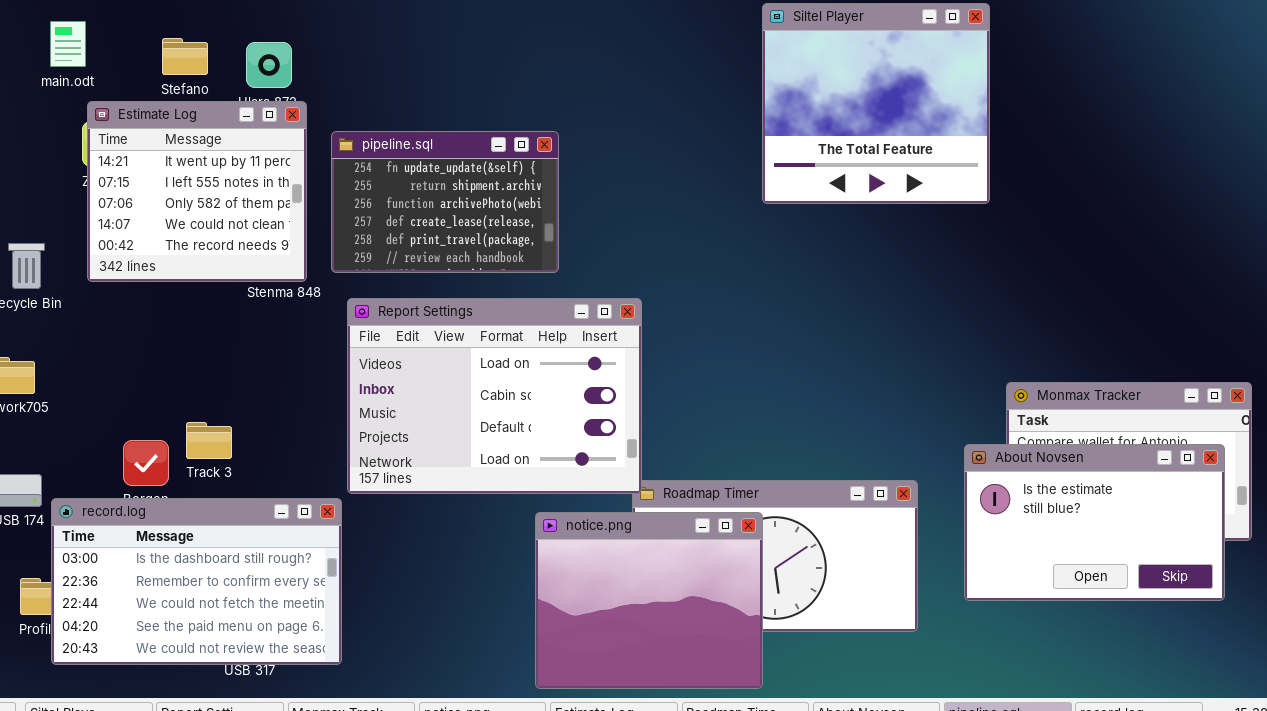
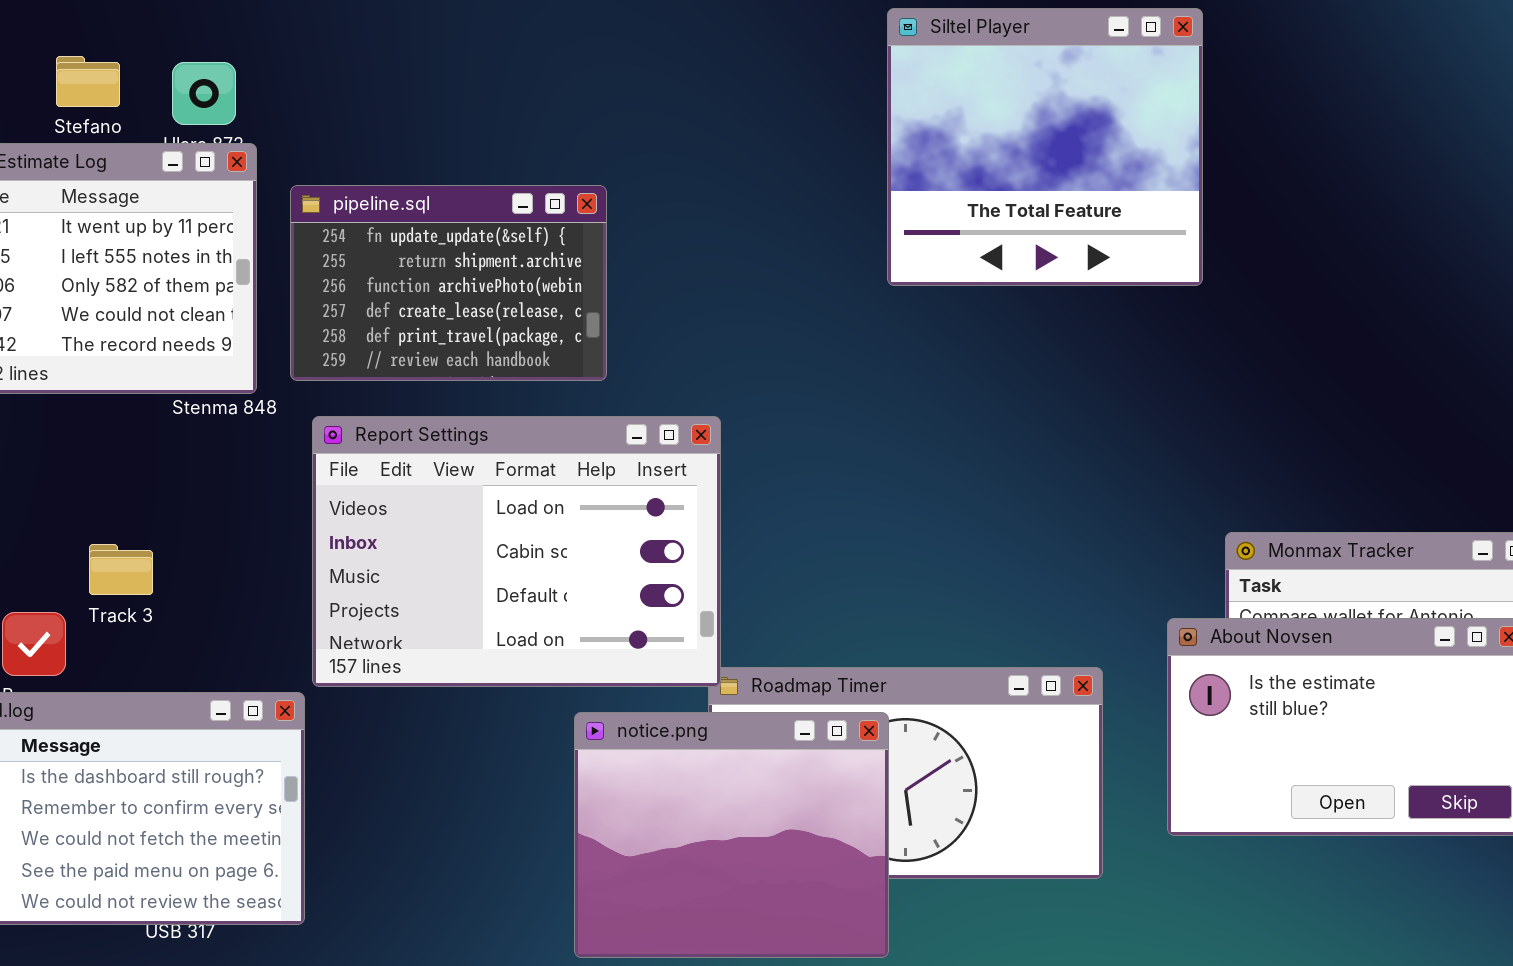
Track 3: [186,422,232,459] -> [89,544,153,595], moved

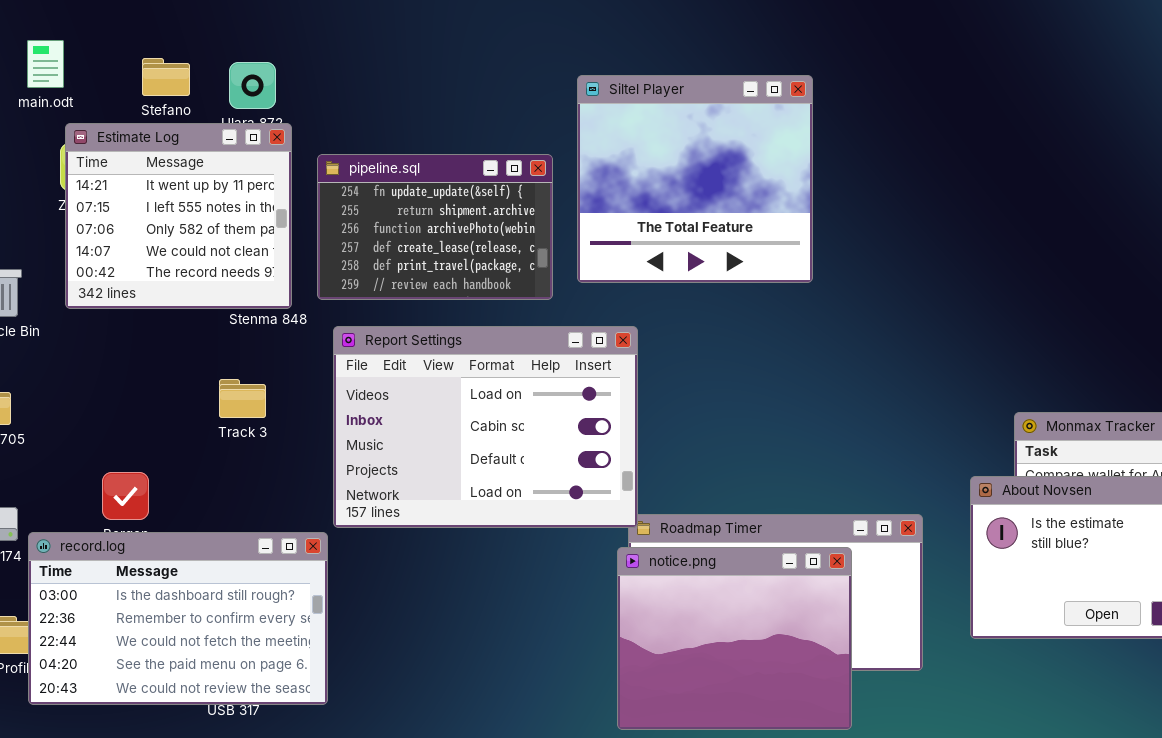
Siltel Player: [887,8,1203,286] -> [577,75,813,283], moved
Track 3: [89,544,153,595] -> [219,379,266,418], moved
notice.png: [574,712,889,958] -> [617,547,852,730], moved

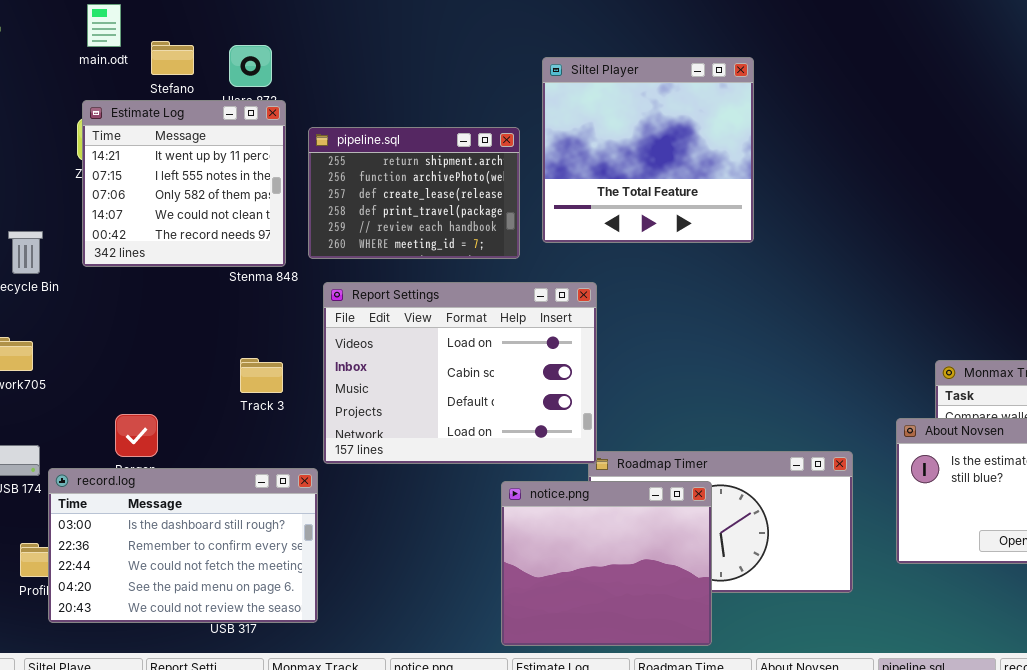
main.odt: [27,40,64,88] -> [87,4,121,47], moved
pipeline.sql: [317,154,553,300] -> [308,127,520,259], scrolled down 1 row
Track 3: [219,379,266,418] -> [240,358,283,393], moved
notice.png: [617,547,852,730] -> [501,481,712,646], moved

